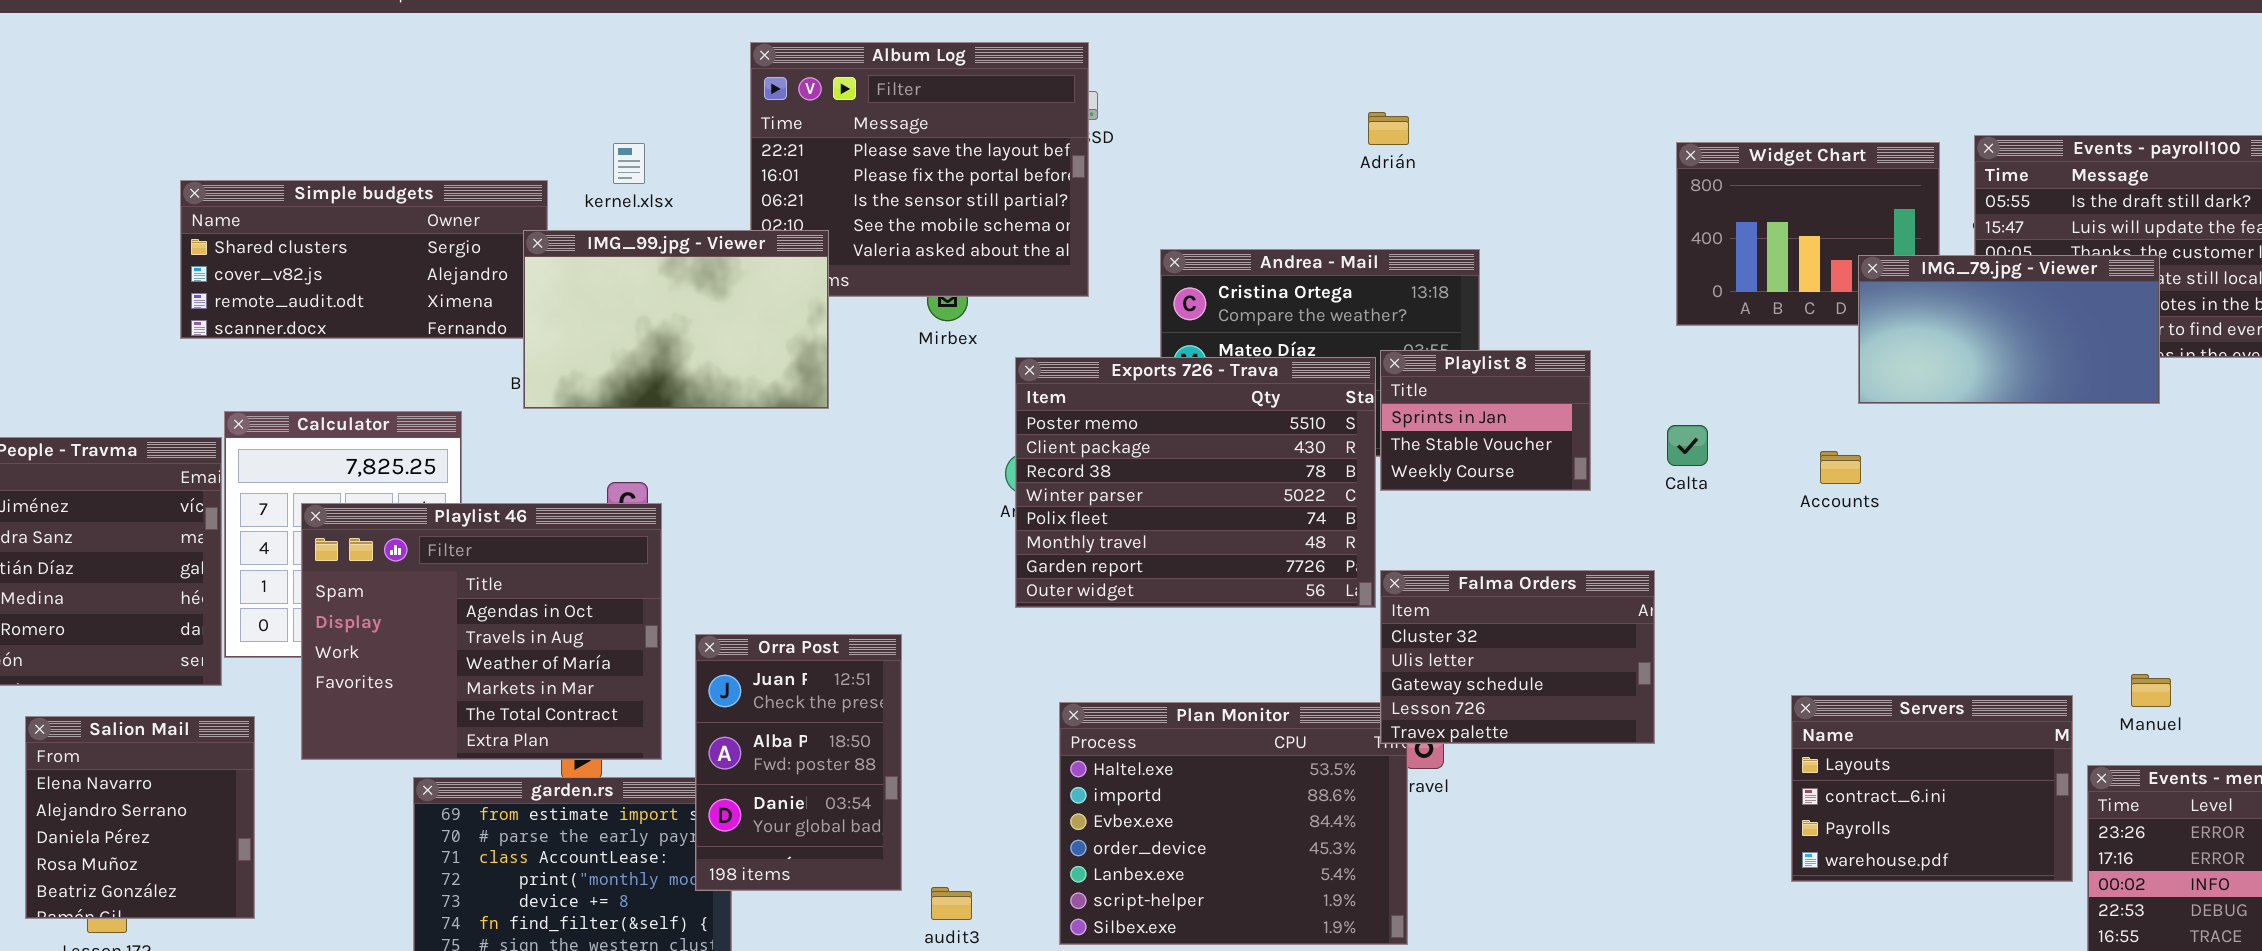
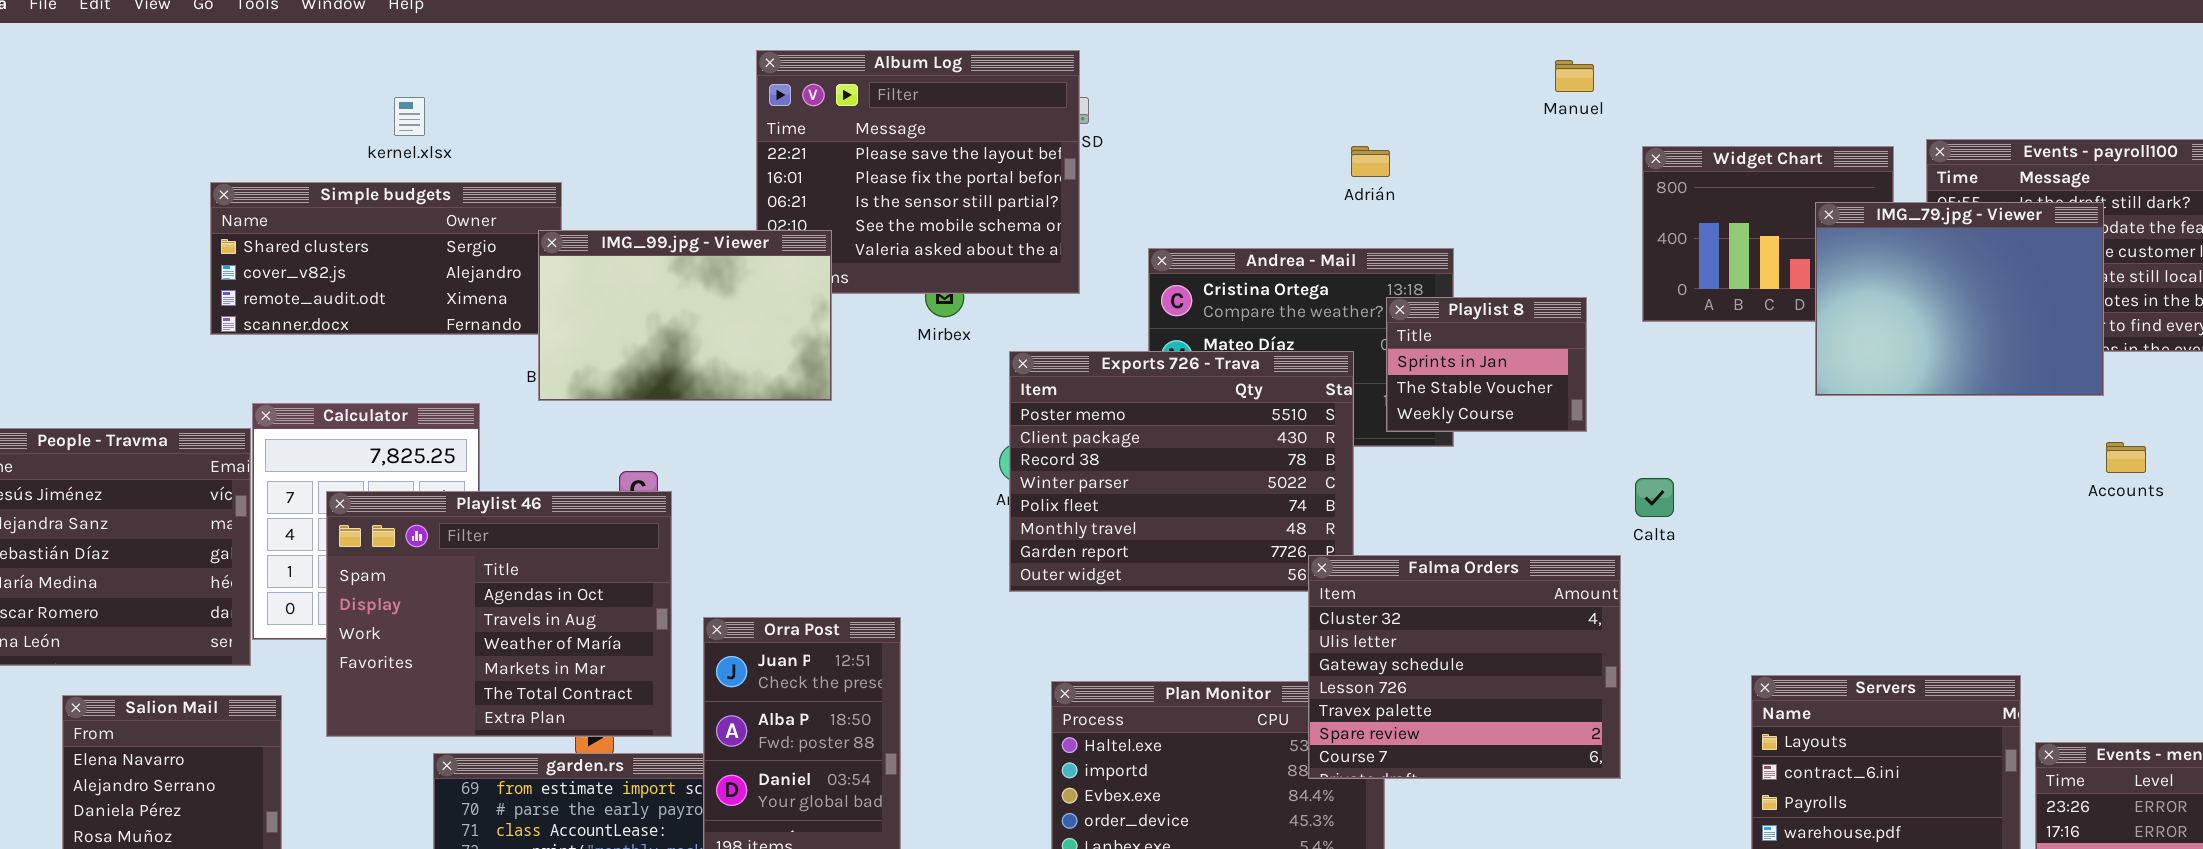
Adrián: [1368,112,1409,145] -> [1351,146,1390,177], moved
kernel.xlsx: [613,143,645,184] -> [394,97,425,136], moved
IMG_79.jpg - Viewer: [1858,255,2160,404] -> [1815,202,2104,396], resized
Playlist 8: [1380,350,1591,491] -> [1386,297,1587,432], moved
Calta: [1667,425,1708,466] -> [1635,478,1674,517], moved
Accounts: [1820,451,1861,484] -> [2106,442,2146,473], moved
Falma Orders: [1380,570,1655,744] -> [1308,555,1621,779], resized
Manuel: [2131,674,2171,707] -> [1555,60,1594,92], moved

